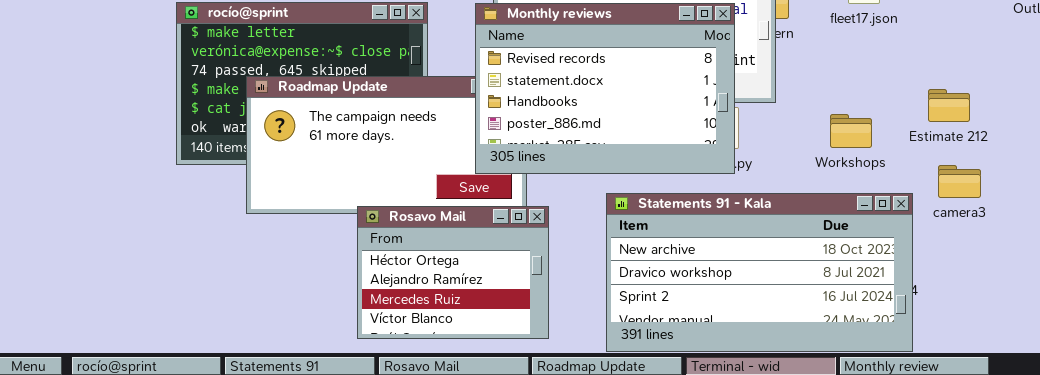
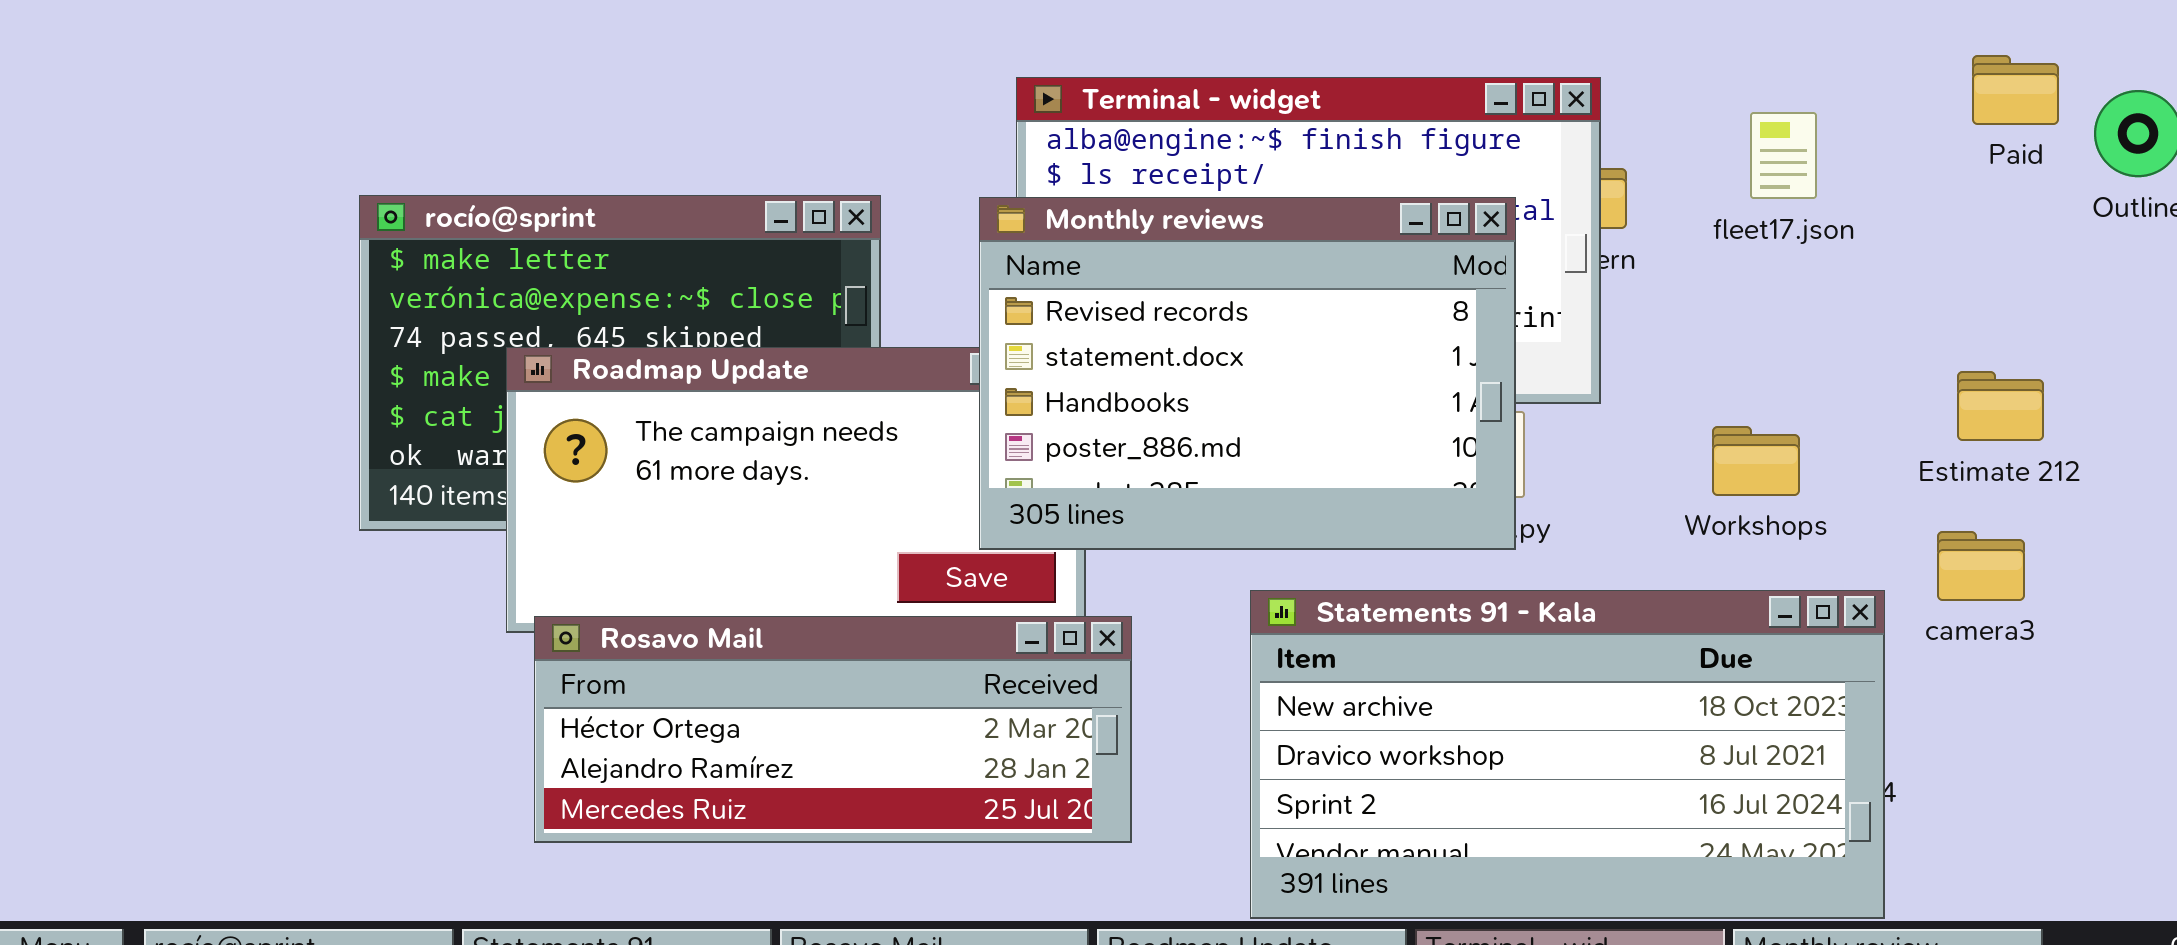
Estimate 212: [928,89,970,122] -> [1957,371,2044,441], moved
Rosavo Mail: [357,206,549,339] -> [534,616,1132,843], resized

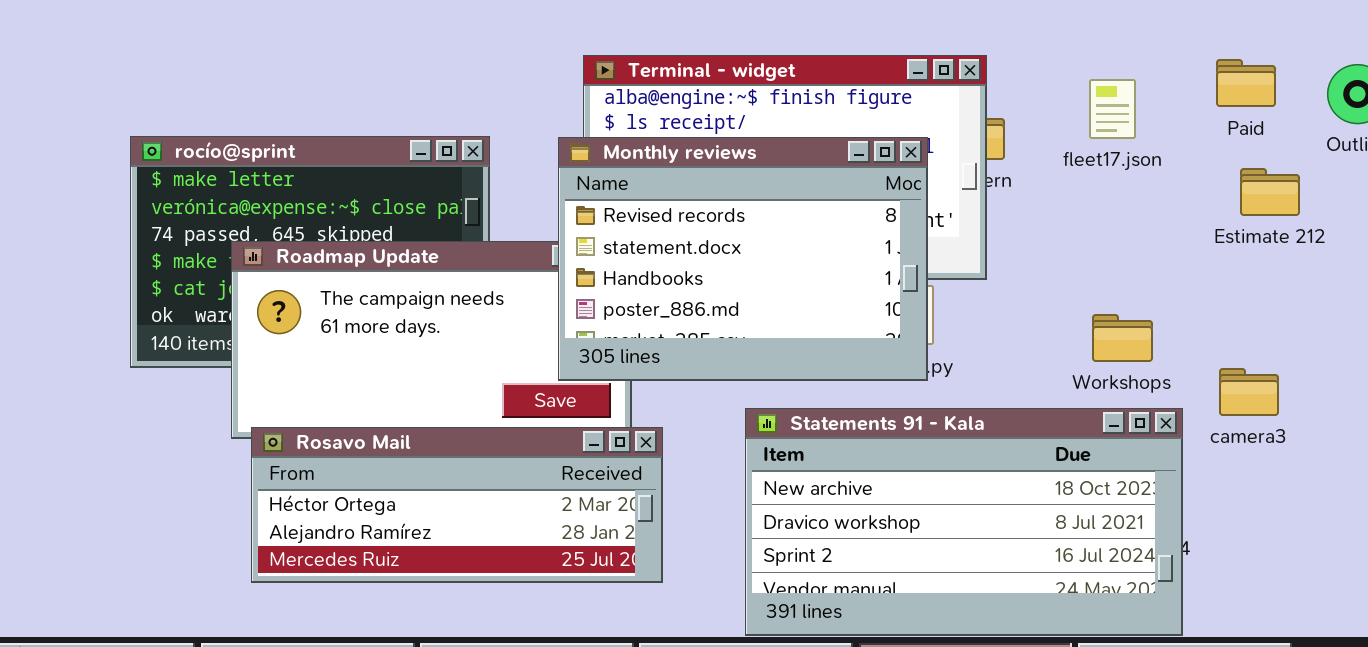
Paid: [1972,55,2059,125] -> [1216,59,1276,107], moved
Estimate 212: [1957,371,2044,441] -> [1240,168,1300,216], moved
Workshops: [1712,426,1800,496] -> [1092,314,1153,362], moved

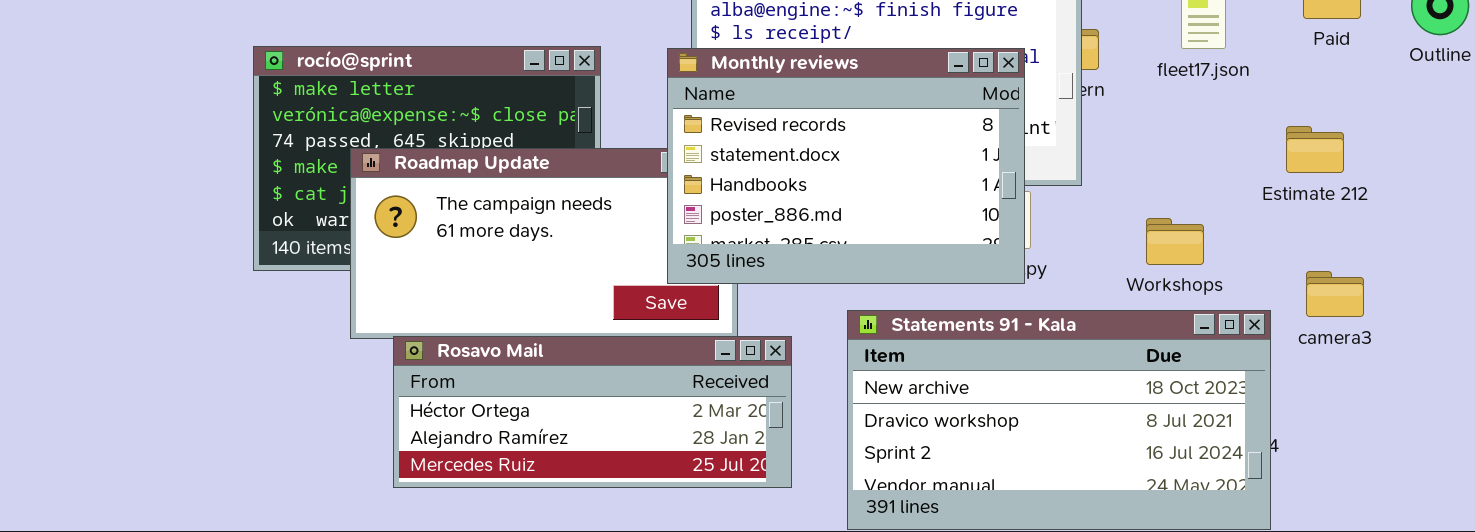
Estimate 212: [1240,168,1300,216] -> [1286,126,1344,173], moved
Workshops: [1092,314,1153,362] -> [1146,218,1204,265], moved
Rosavo Mail: [251,427,663,583] -> [393,336,792,488], moved

